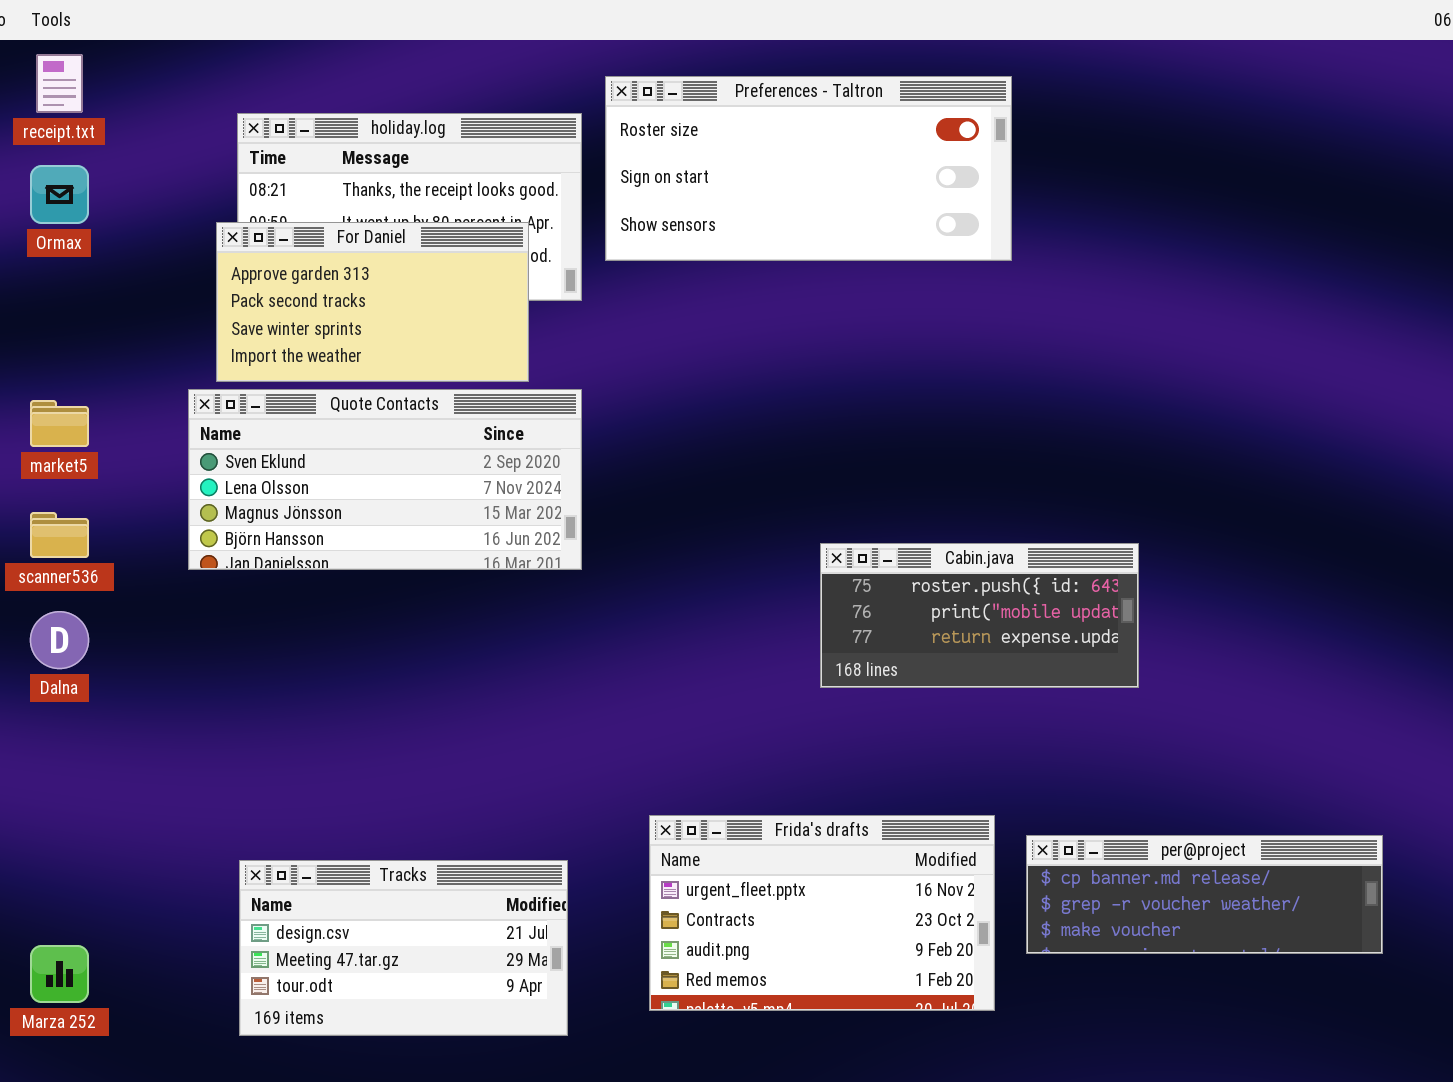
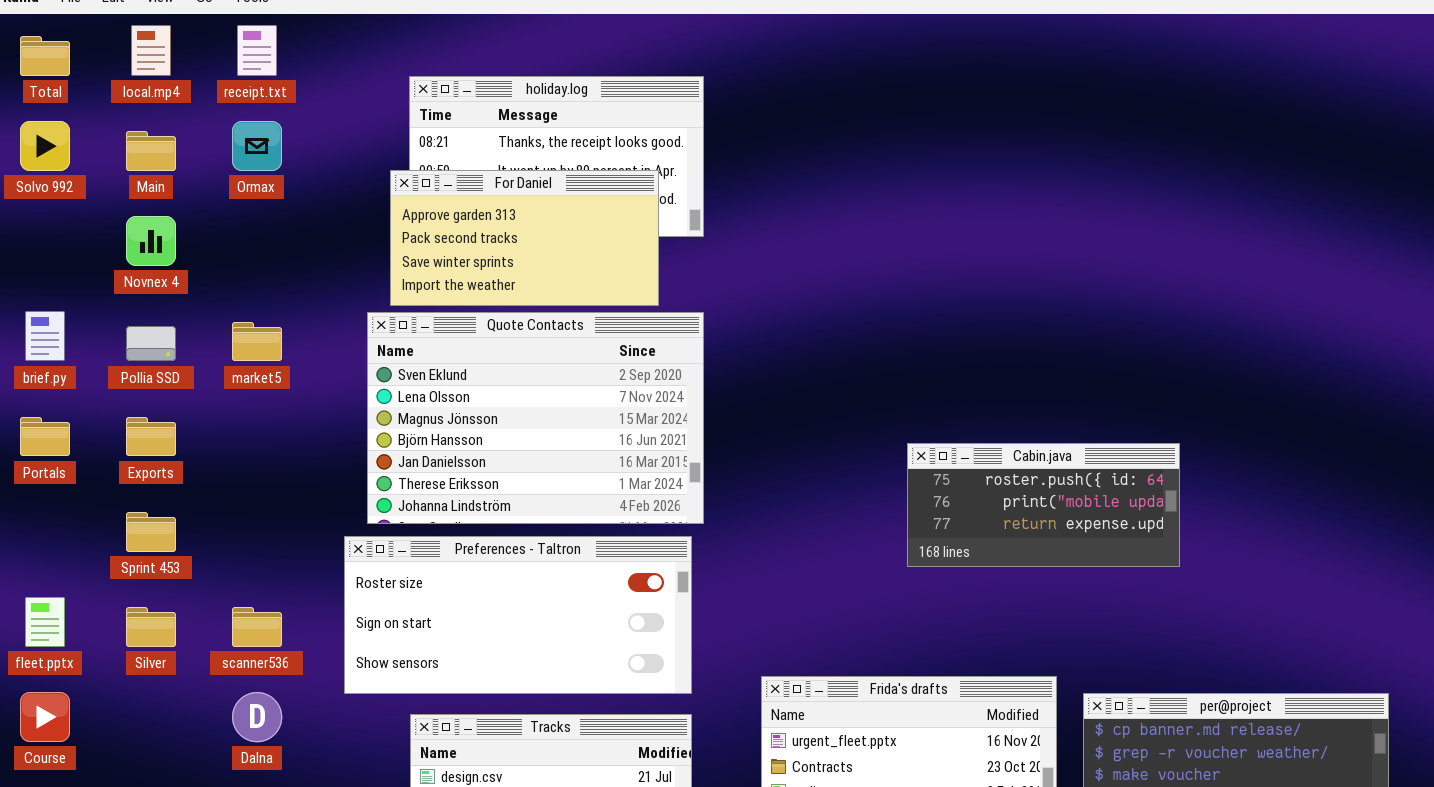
Preferences - Taltron: [605,76,1012,261] -> [344,536,692,694], moved
Quote Contacts: [188,389,582,570] -> [367,312,704,524], resized
scanner536: [30,512,89,558] -> [232,607,282,647], moved
Dalna: [30,611,89,669] -> [232,692,282,742], moved

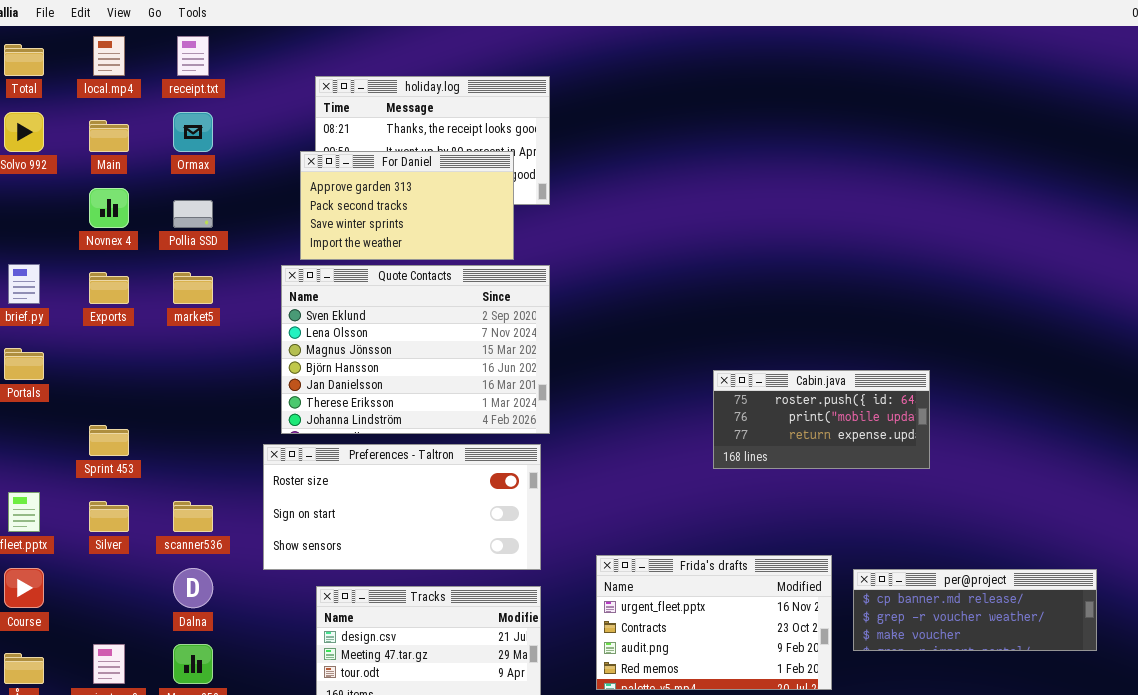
Pollia SSD: [126,326,176,361] -> [173,200,213,228], moved
Exports: [126,417,176,456] -> [89,272,129,304], moved

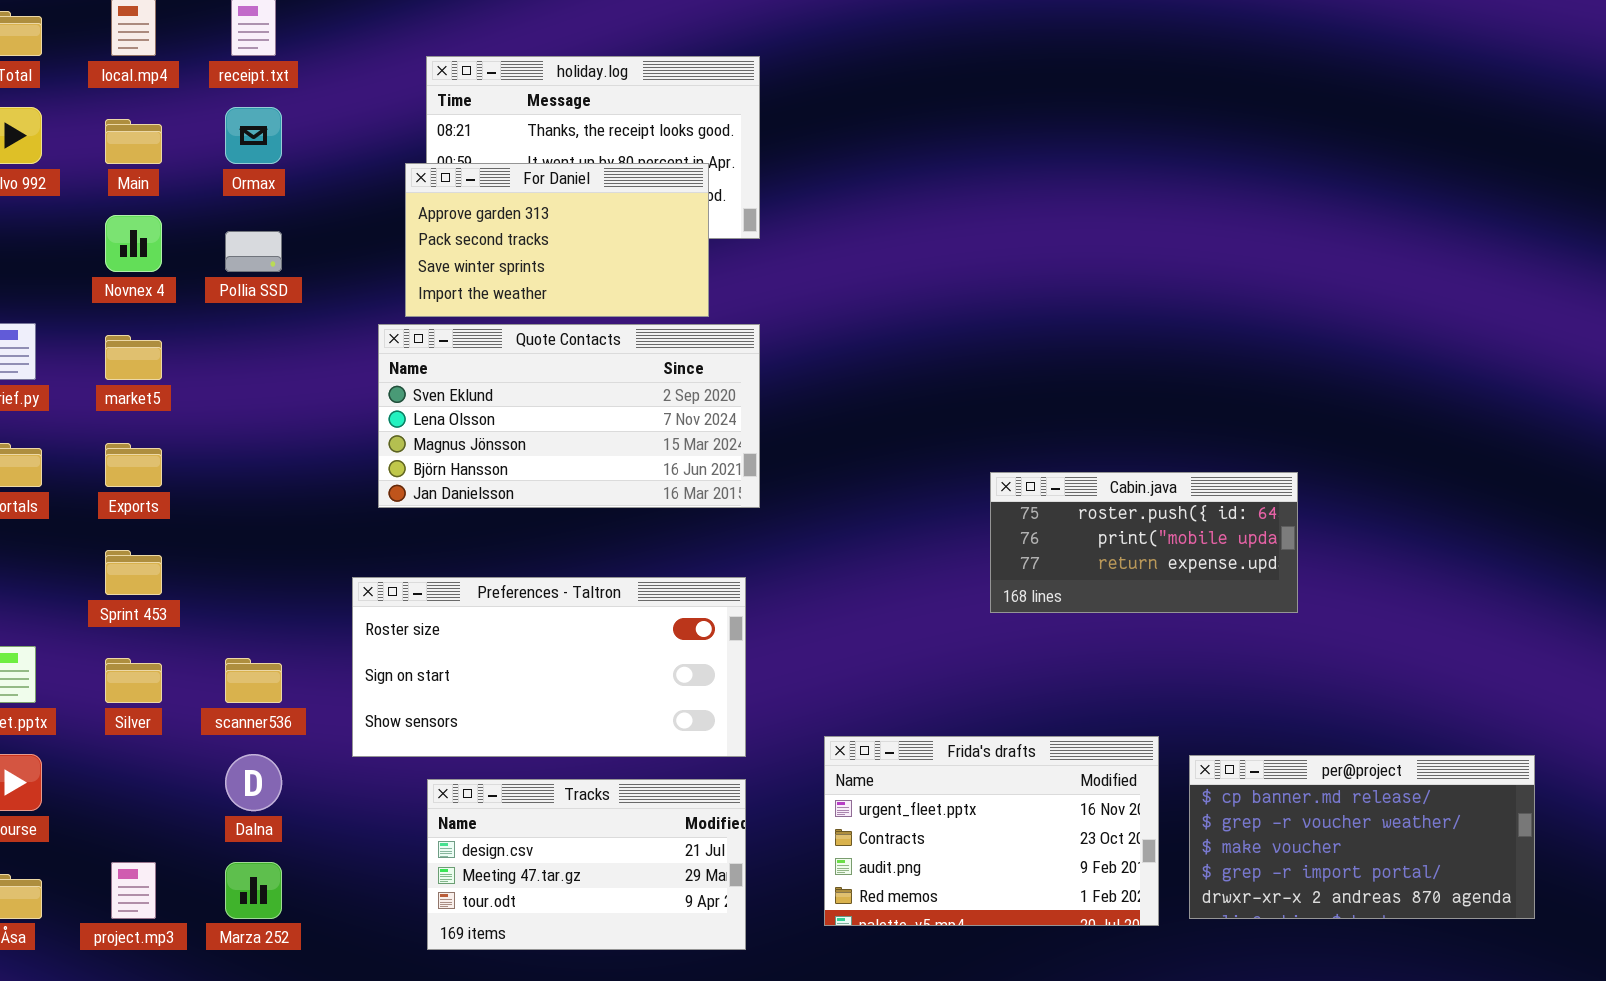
Quote Contacts: [281,265,550,434] -> [378,324,760,508], resized
Exports: [89,272,129,304] -> [105,443,162,487], moved
market5: [173,272,213,304] -> [105,335,162,380], moved
per@project: [853,569,1097,651] -> [1189,755,1535,919], resized

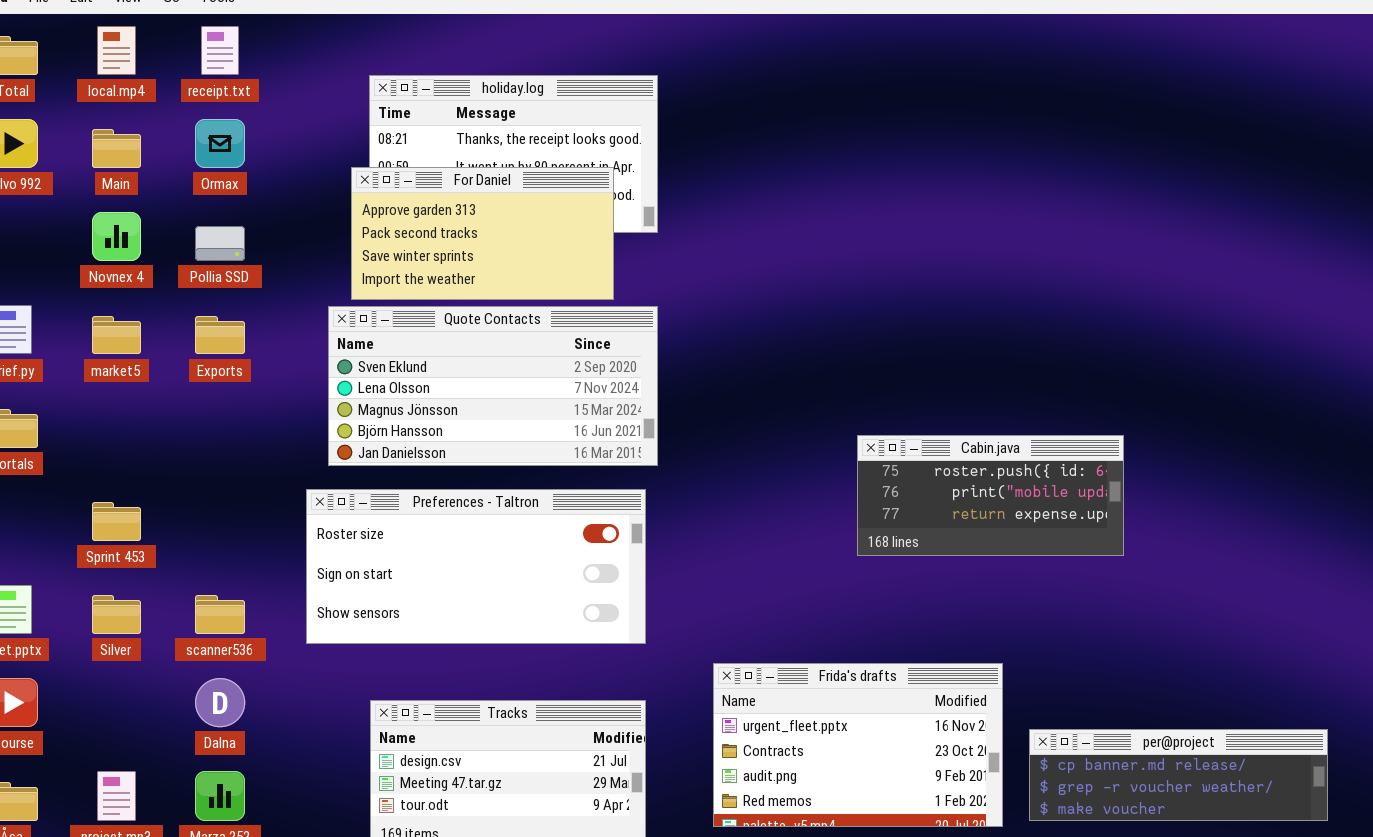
Exports: [105,443,162,487] -> [195,316,245,354], moved
Preferences - Taltron: [352,577,746,757] -> [306,489,646,644], moved
per@project: [1189,755,1535,919] -> [1029,729,1328,821], resized

